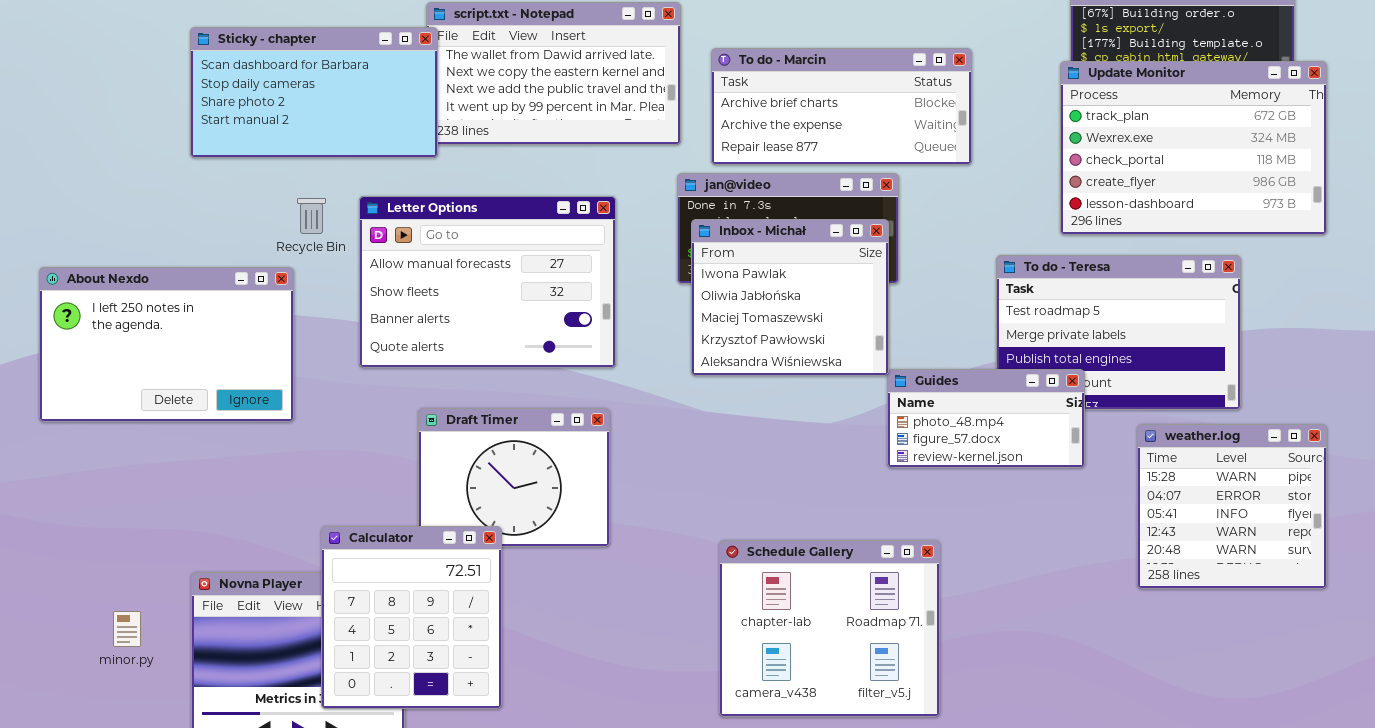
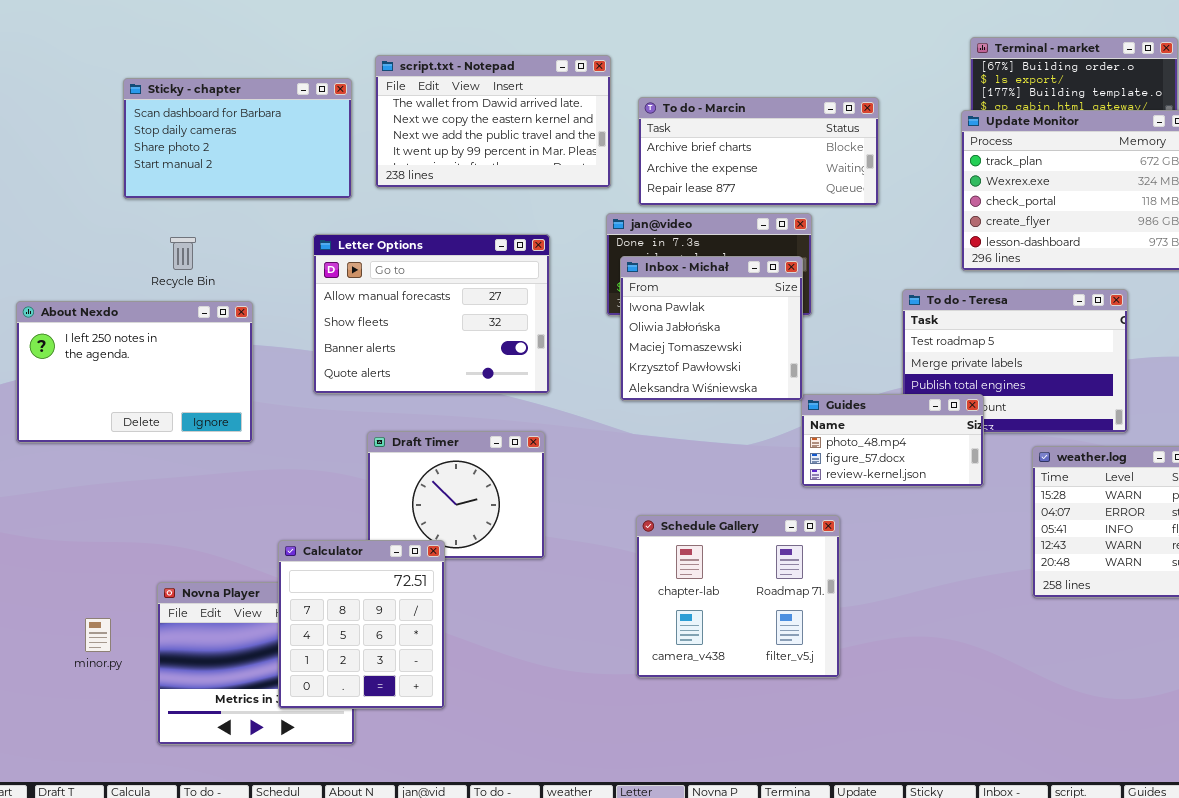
Sticky - chapter: [190,27,438,158] -> [123,78,352,199], moved
Recycle Bin: [297,198,326,234] -> [170,237,196,270], moved
Schedule Gallery: [719,540,940,717] -> [636,515,840,678], moved

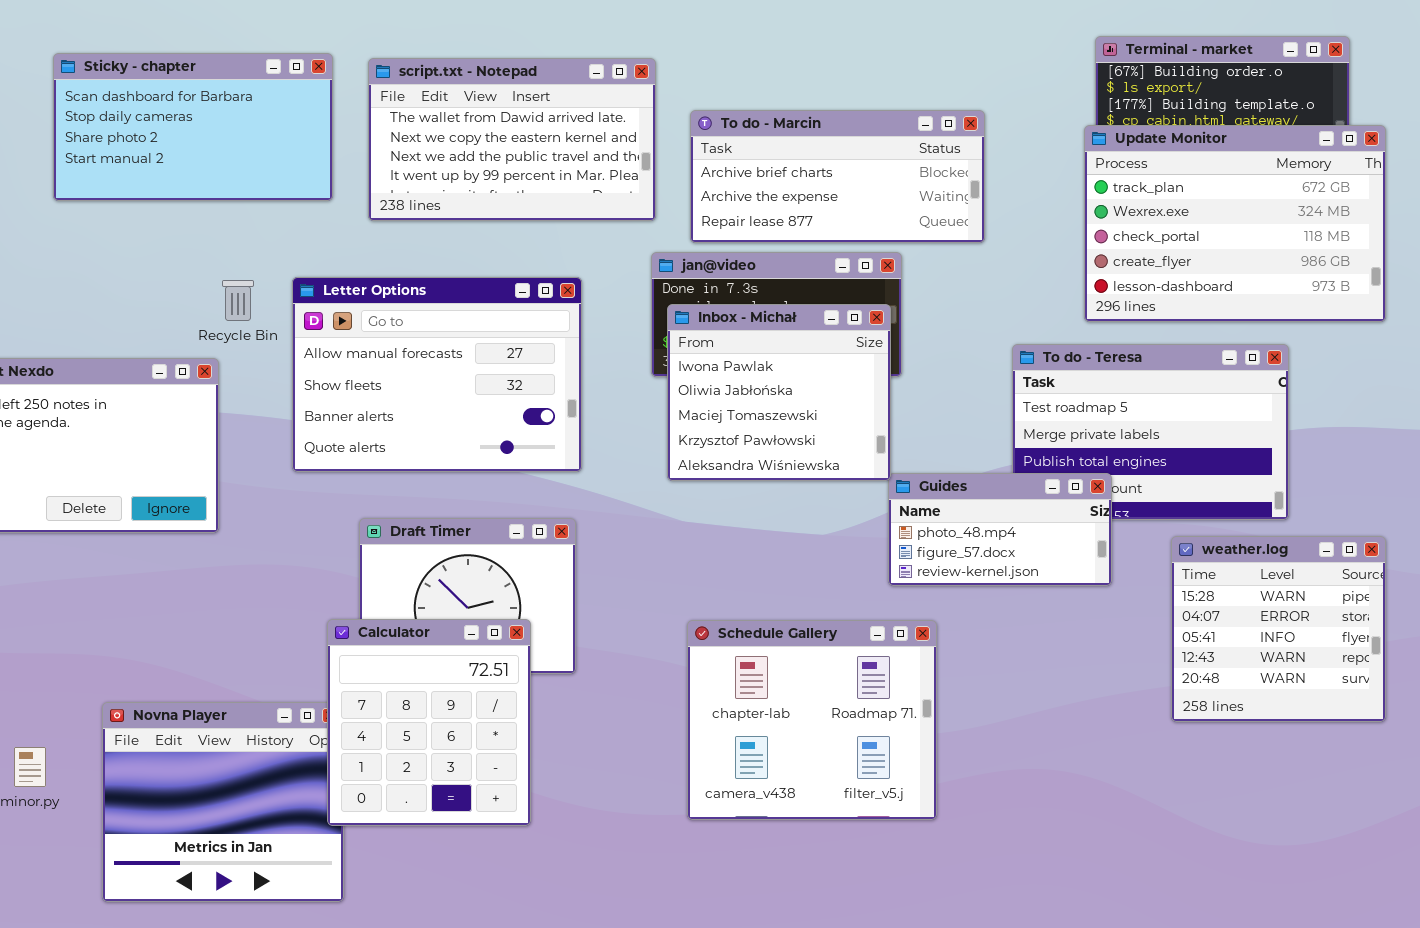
Sticky - chapter: [123,78,352,199] -> [53,53,333,201], moved
Recycle Bin: [170,237,196,270] -> [222,280,254,321], moved
Calculator: [278,540,445,709] -> [327,619,531,826], moved

